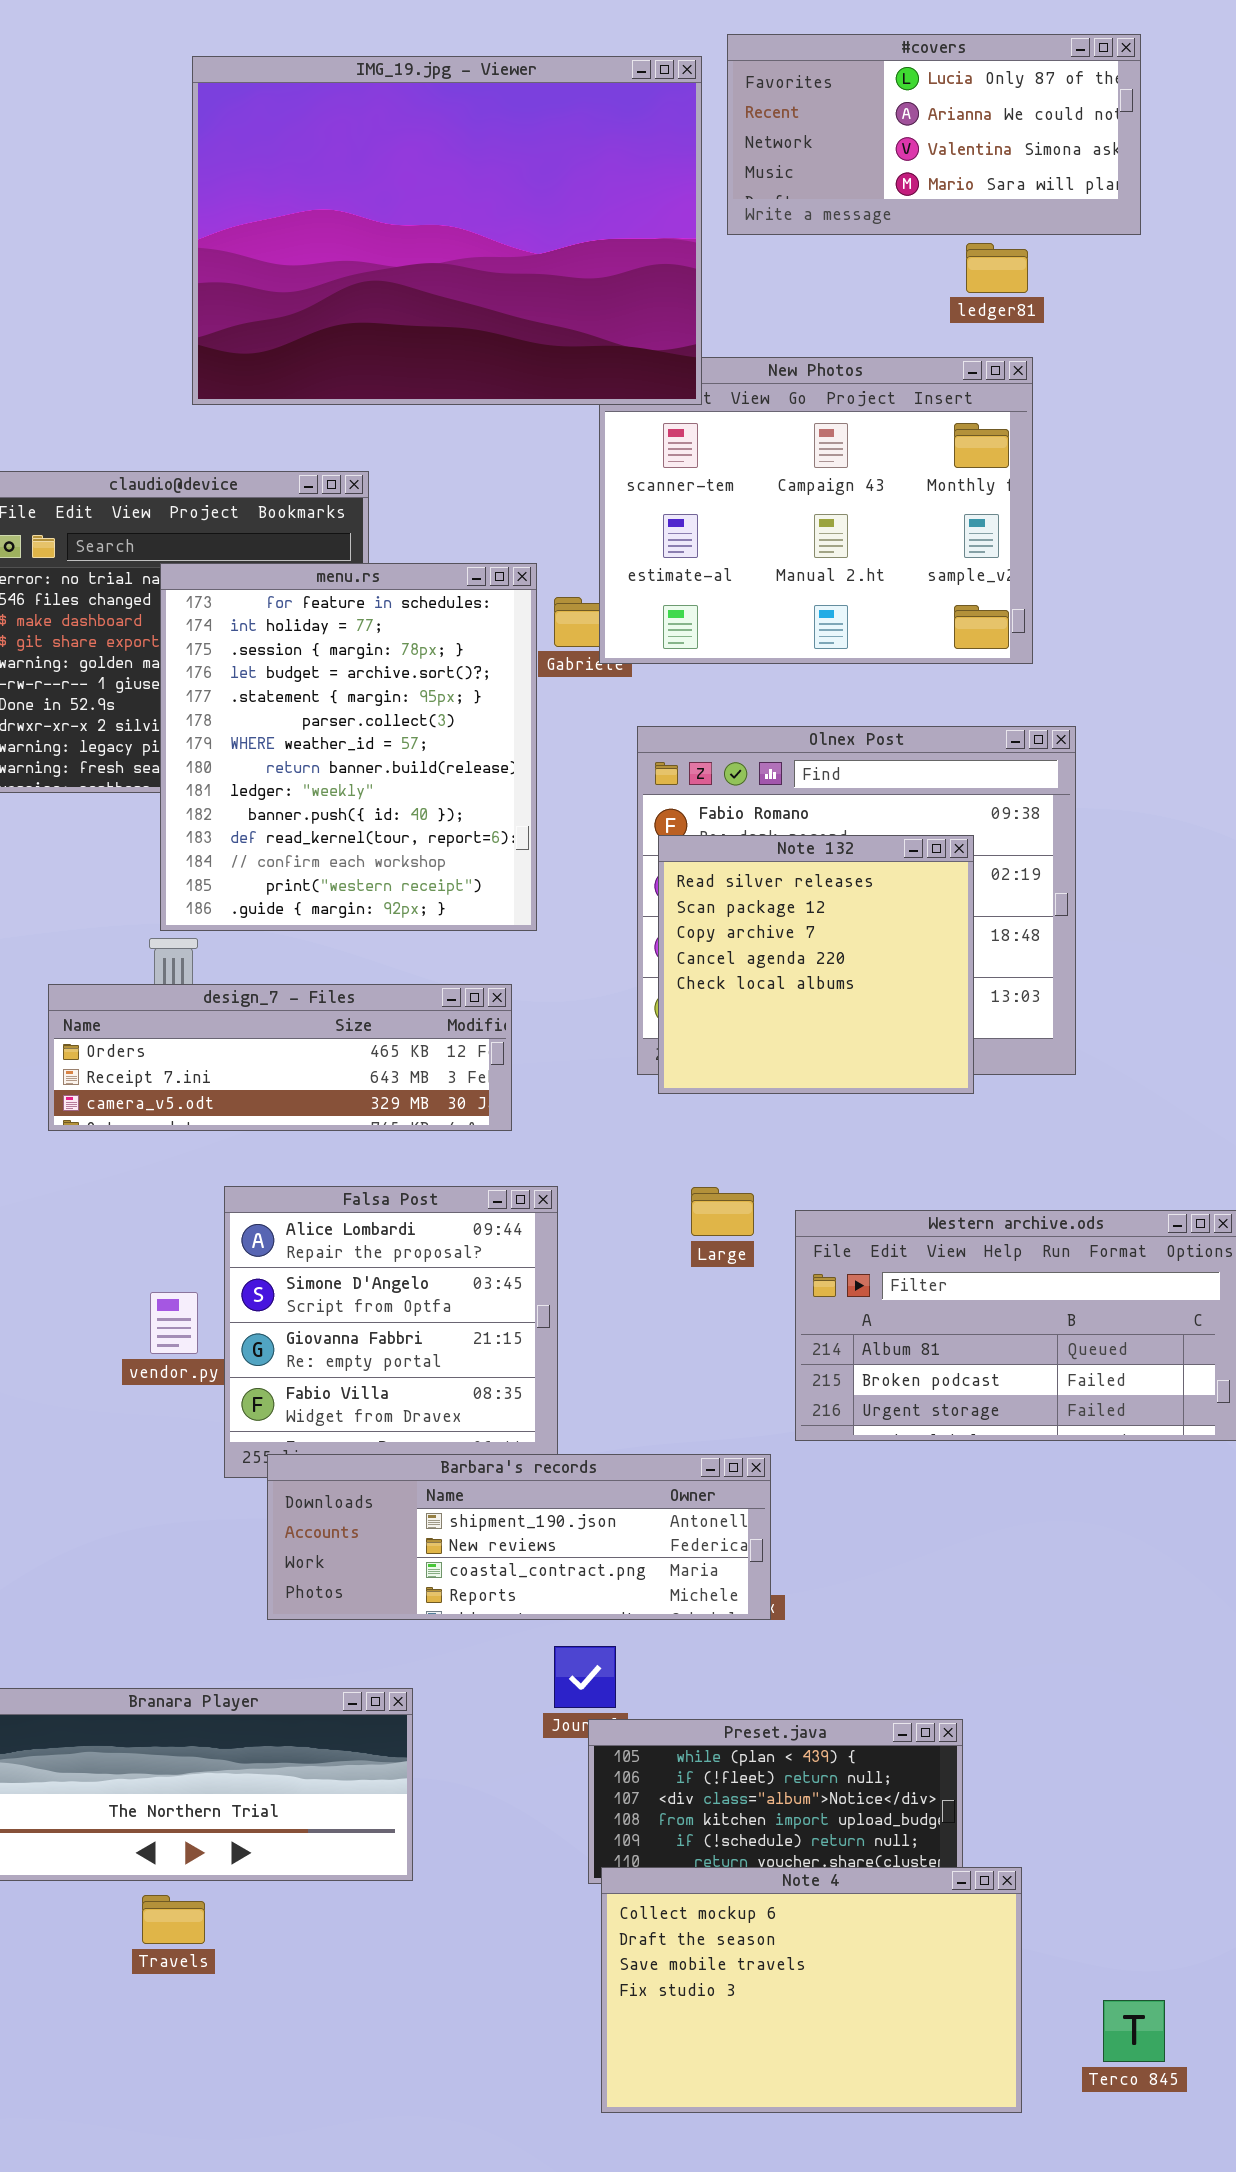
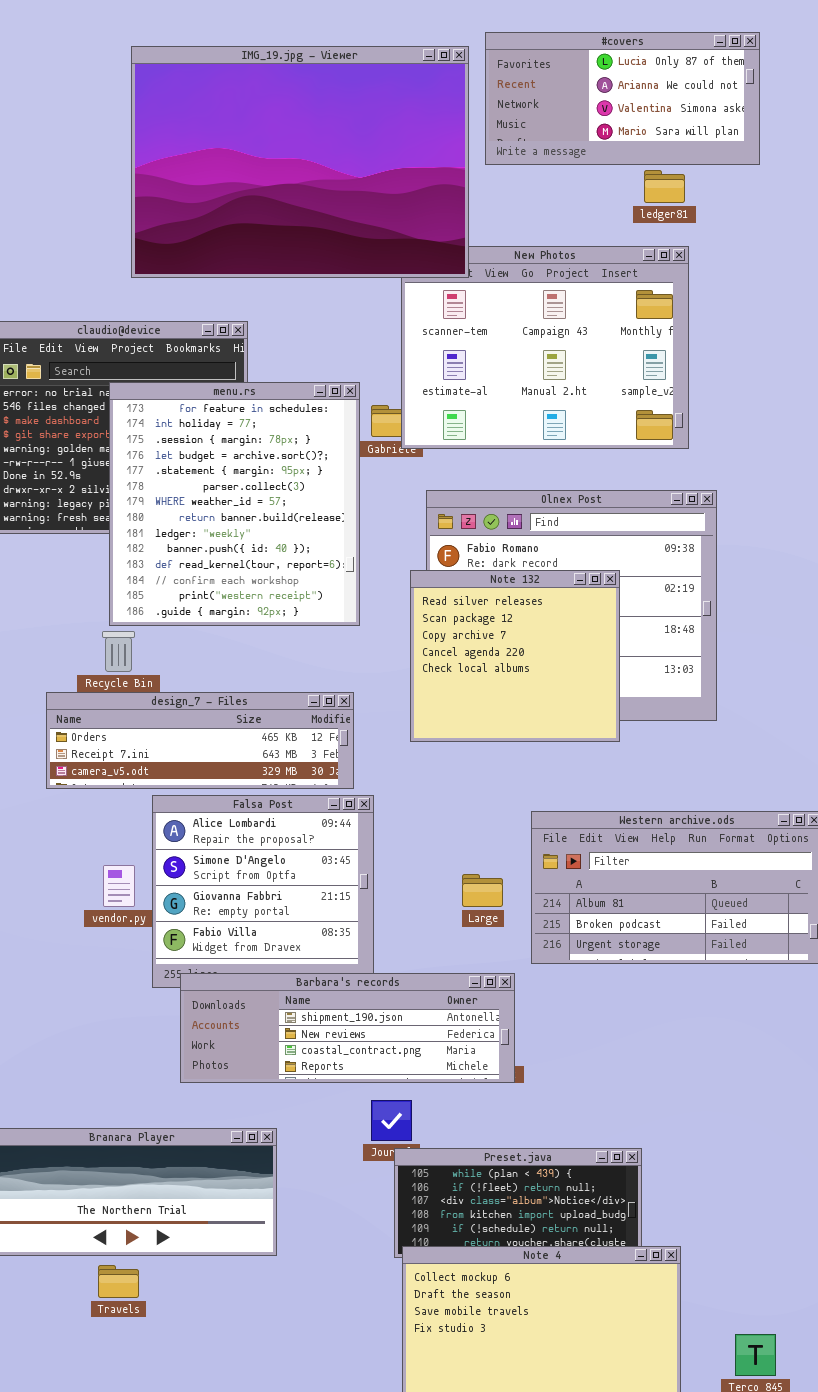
Note 132: [658,835,974,1094] -> [410,570,620,742], moved
design_7 - Files: [48,984,512,1131] -> [46,692,354,789], moved
Large: [691,1187,754,1236] -> [462,874,503,907], moved

